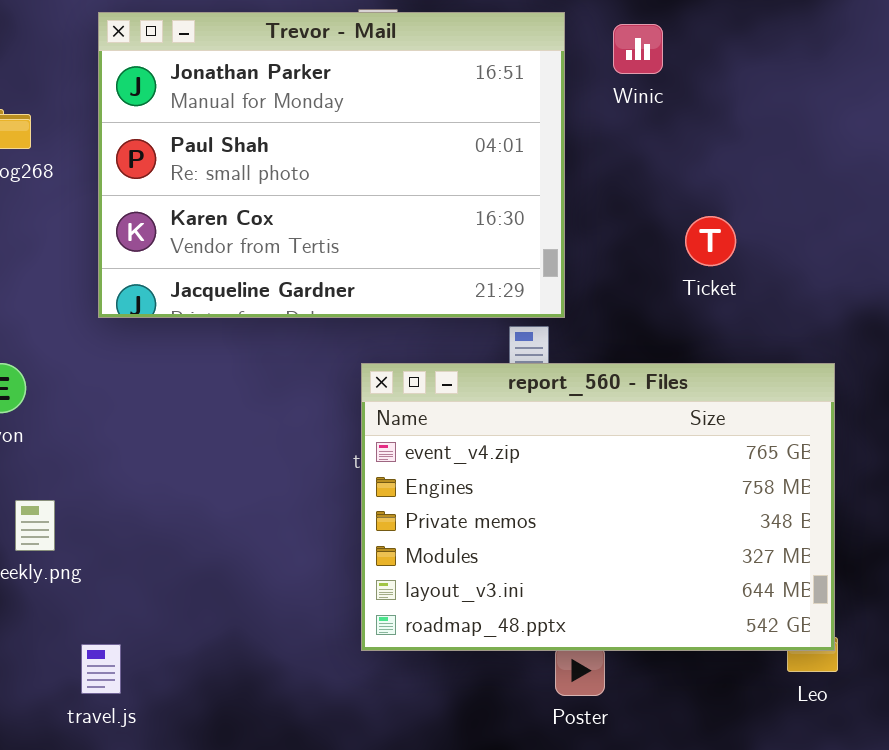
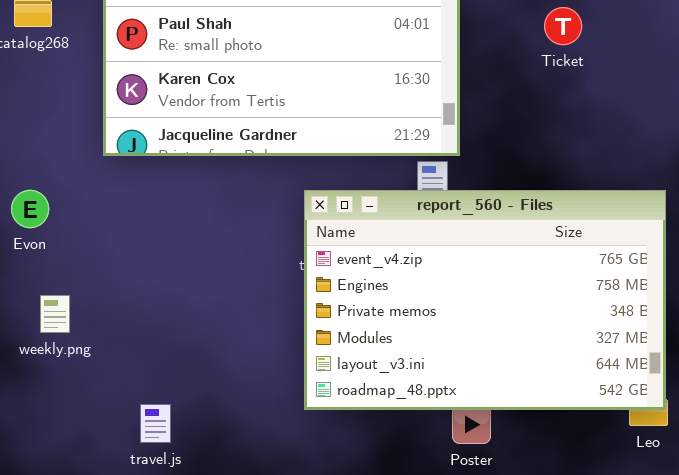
Ticket: [685,216,736,266] -> [544,7,582,45], moved
travel.js: [81,644,121,694] -> [140,404,171,443], moved

